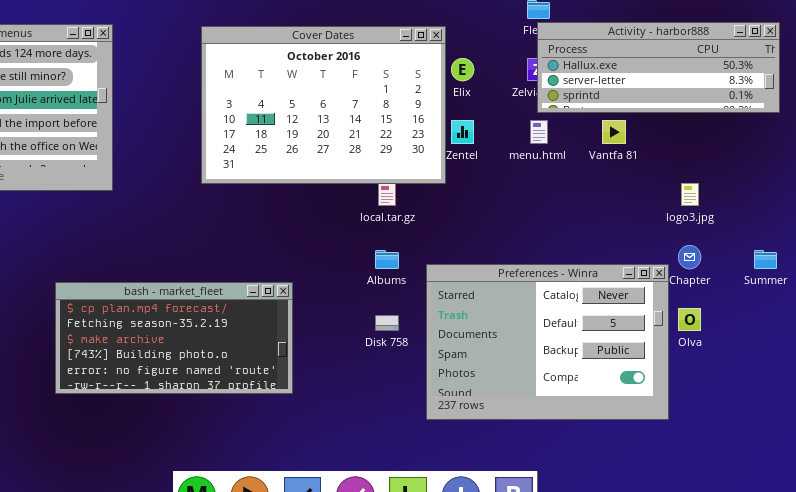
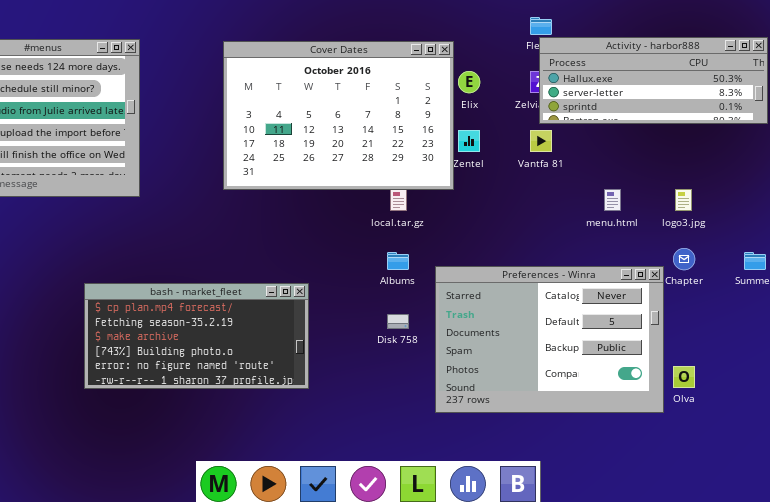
menu.html: [530,120,548,144] -> [604,189,621,211], moved
Vantfa 81: [602,120,626,144] -> [530,130,552,152], moved
Olva: [678,308,701,331] -> [673,366,695,388], moved

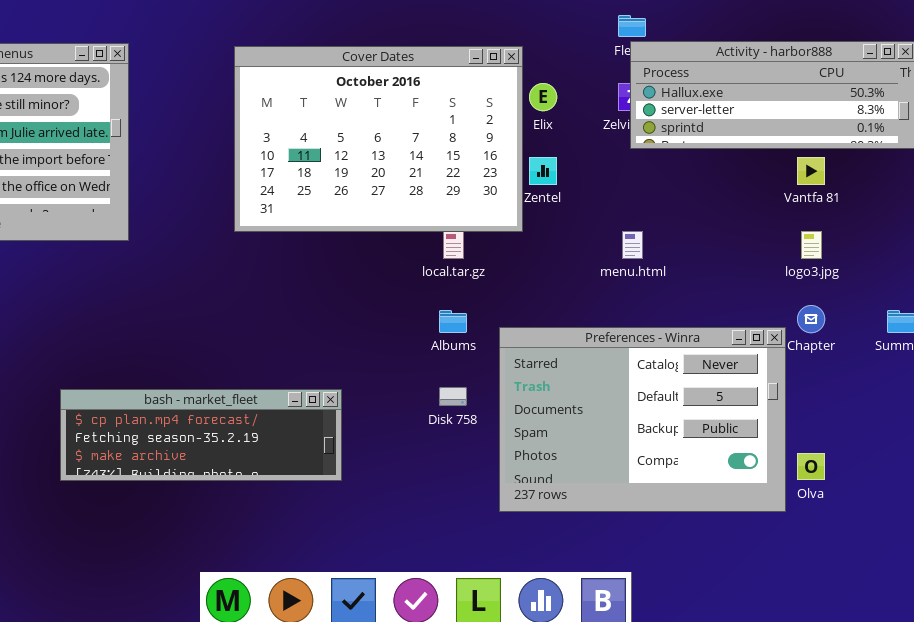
Vantfa 81: [530,130,552,152] -> [797,157,825,185], moved
menu.html: [604,189,621,211] -> [622,231,643,259], moved
bash - market_fleet: [84,283,309,389] -> [60,389,342,481], resized

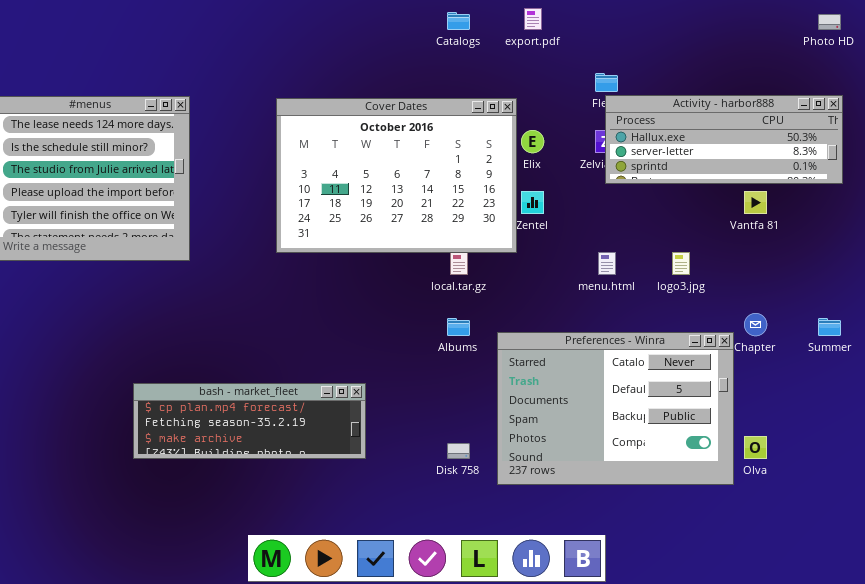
logo3.jpg: [801,231,822,259] -> [672,252,690,275], moved
Disk 758: [439,387,467,406] -> [447,443,470,459], moved

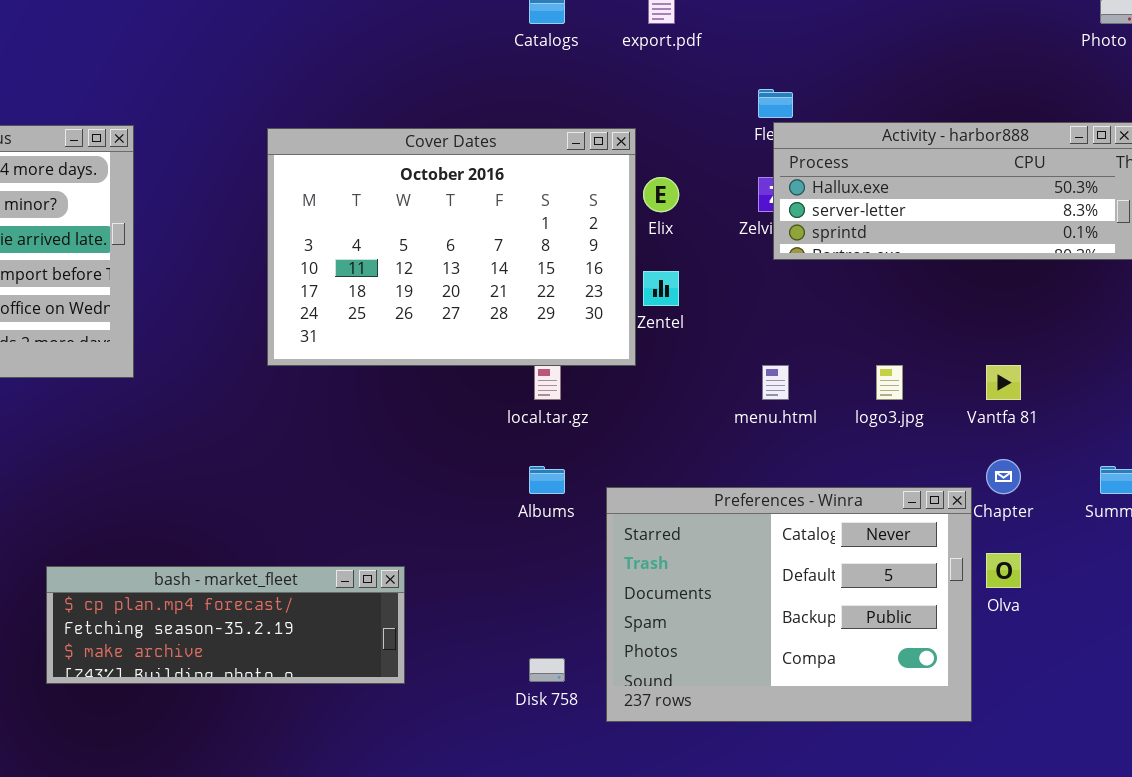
Vantfa 81: [744,191,767,214] -> [986,365,1021,400], moved
Olva: [744,436,767,459] -> [986,553,1021,588], moved

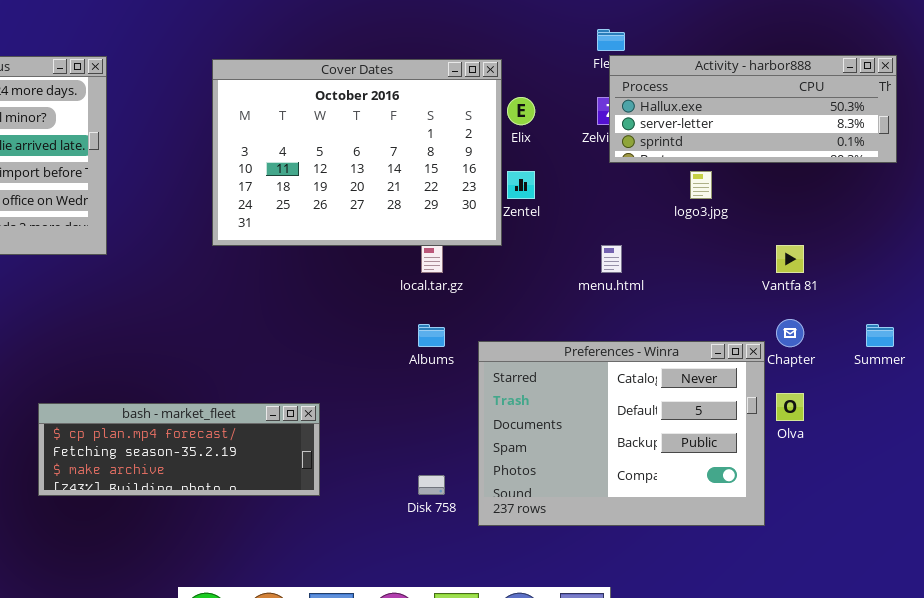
logo3.jpg: [876,365,903,400] -> [690,171,712,199], moved

